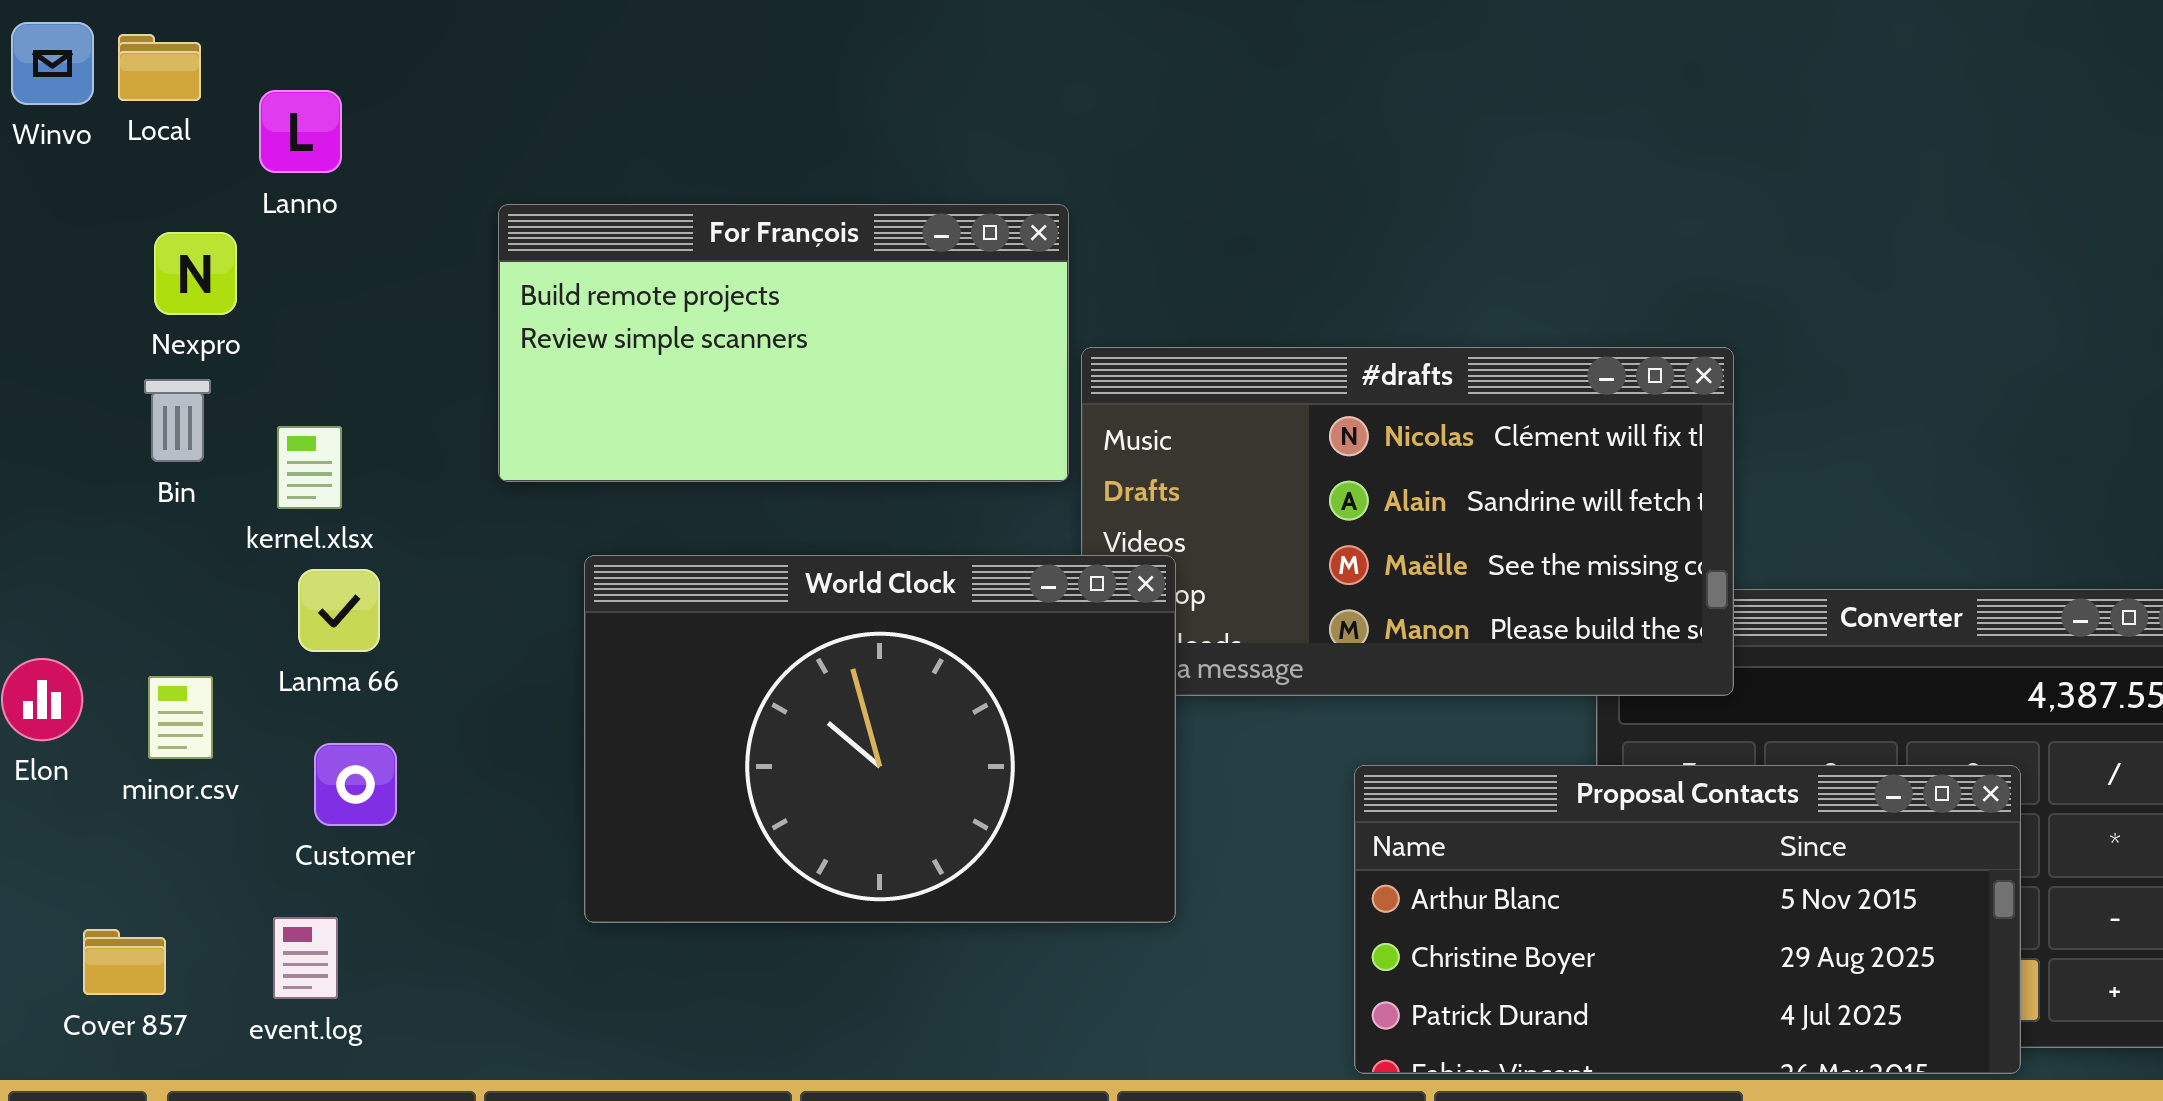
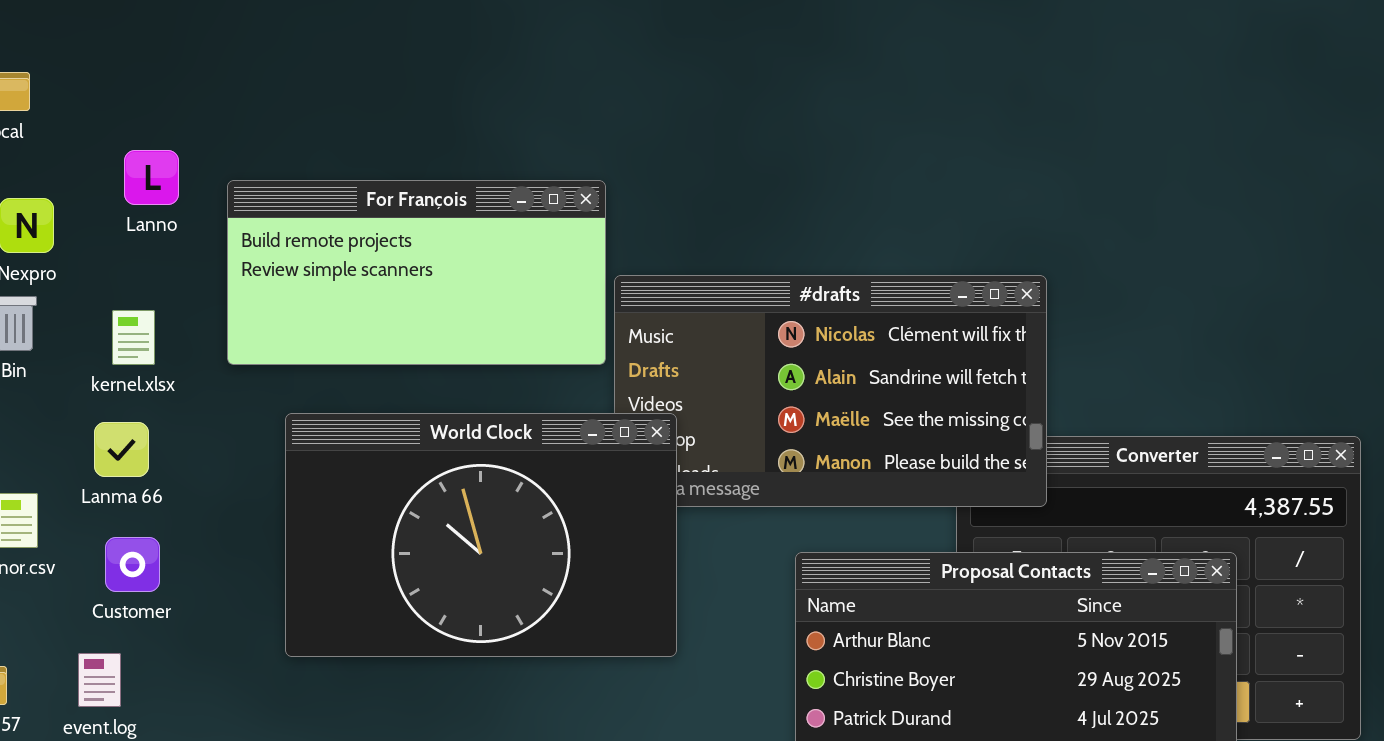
Lanno: [259,90,342,173] -> [124,150,179,205], moved
kernel.xlsx: [277,426,342,509] -> [112,310,155,365], moved

